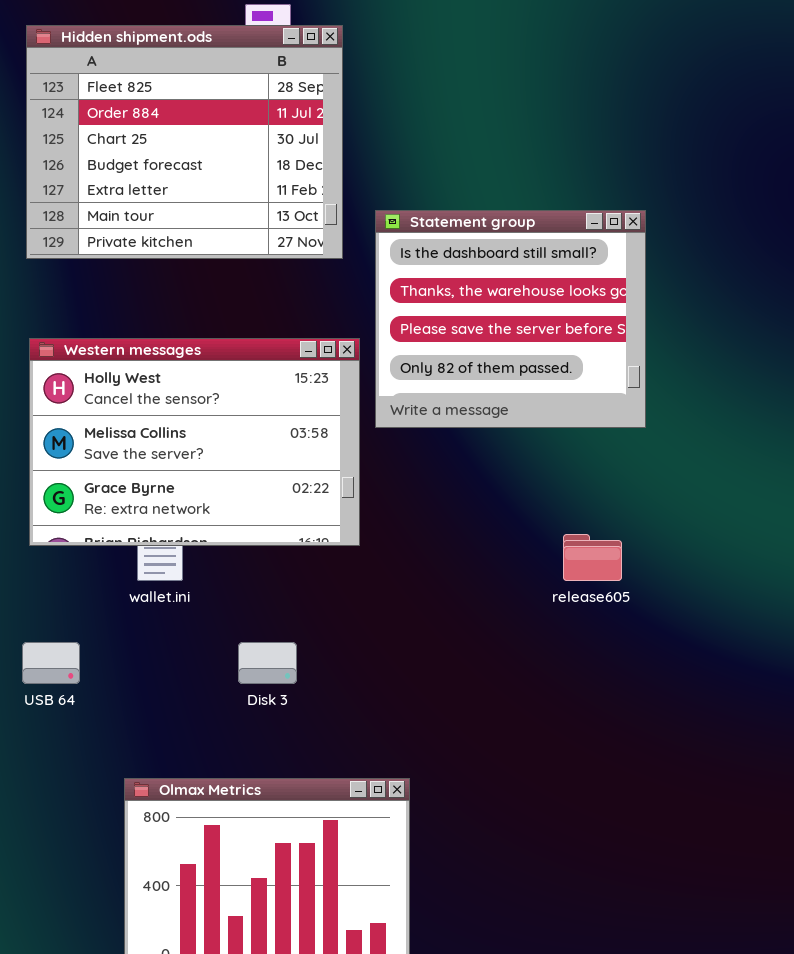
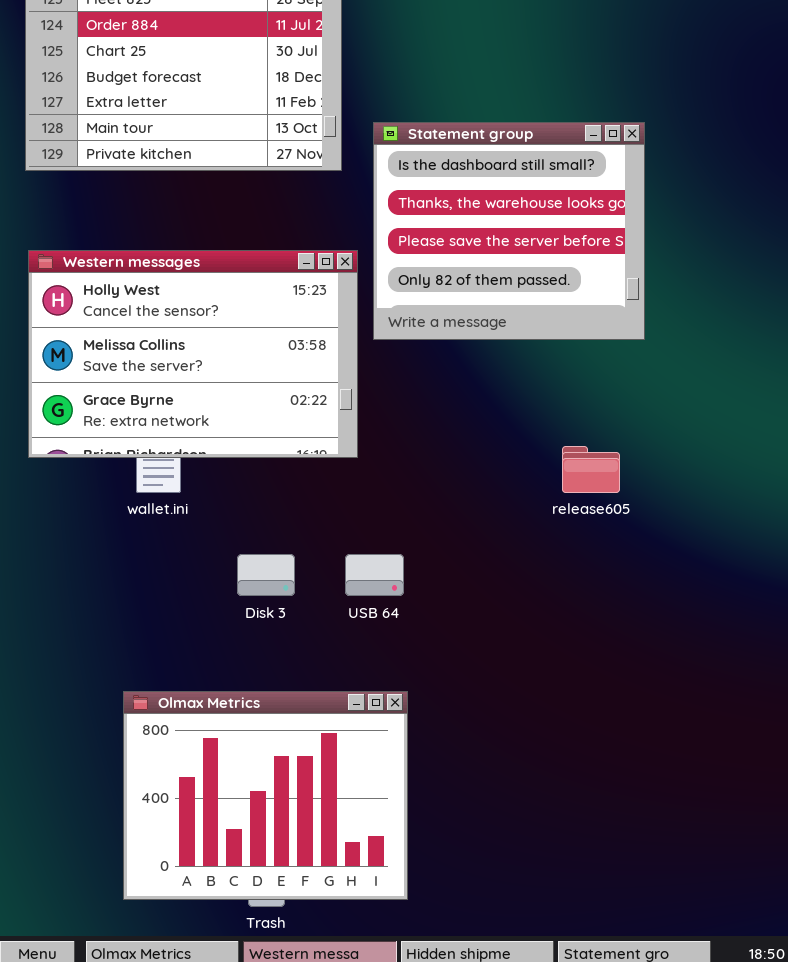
USB 64: [22,642,80,684] -> [345,554,404,596], moved

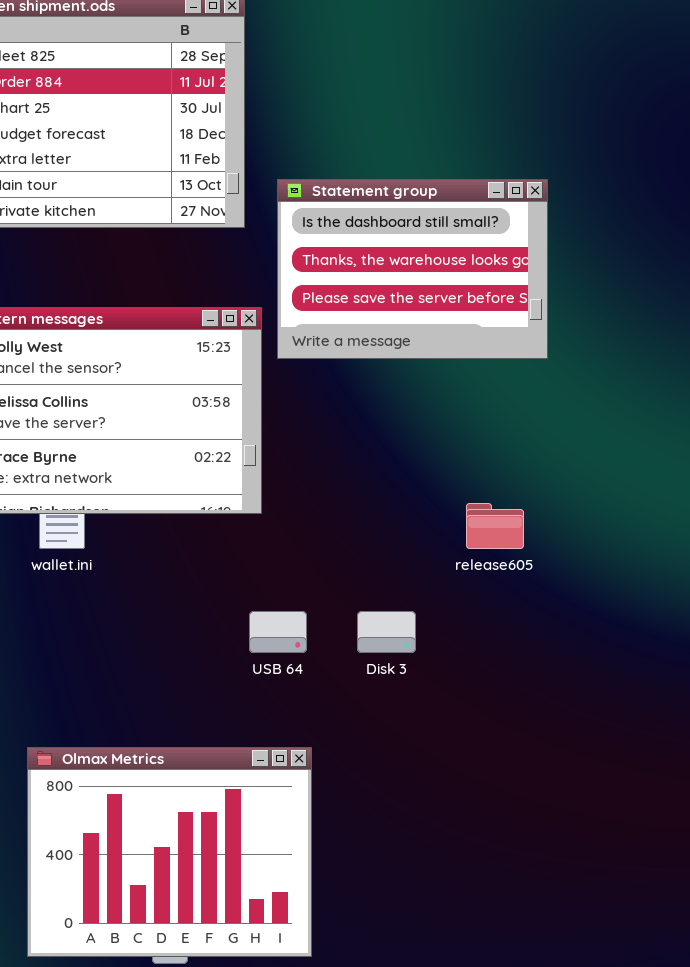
Statement group: [373,122,645,340] -> [277,179,548,359], resized
Disk 3: [237,554,295,596] -> [357,611,416,653], moved

